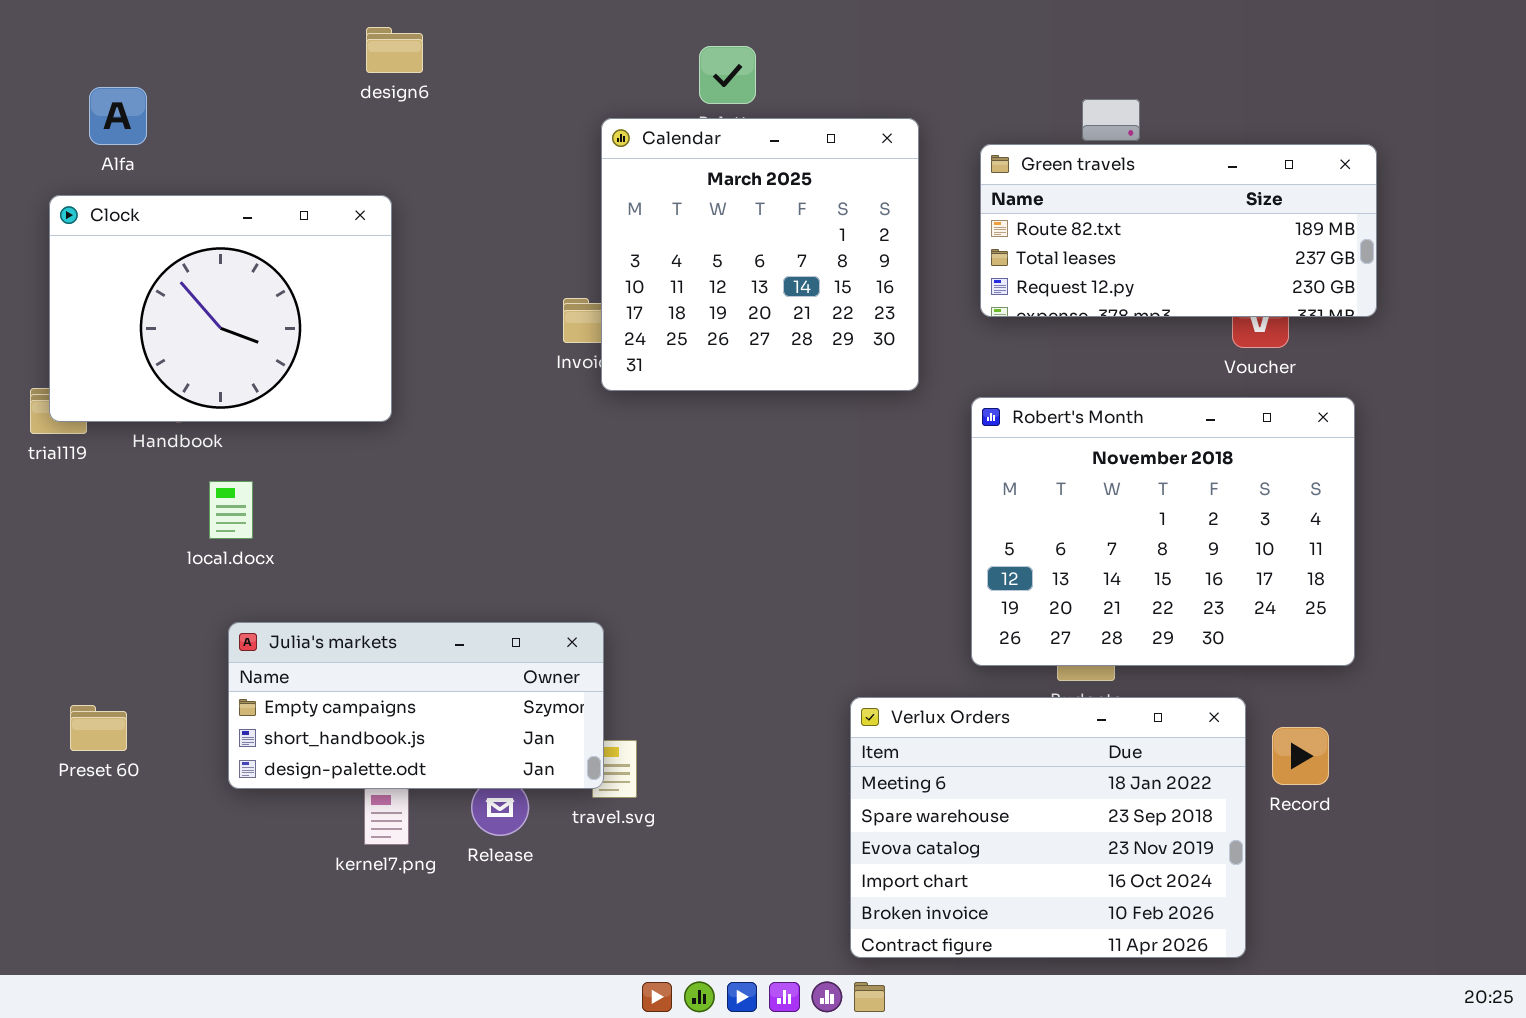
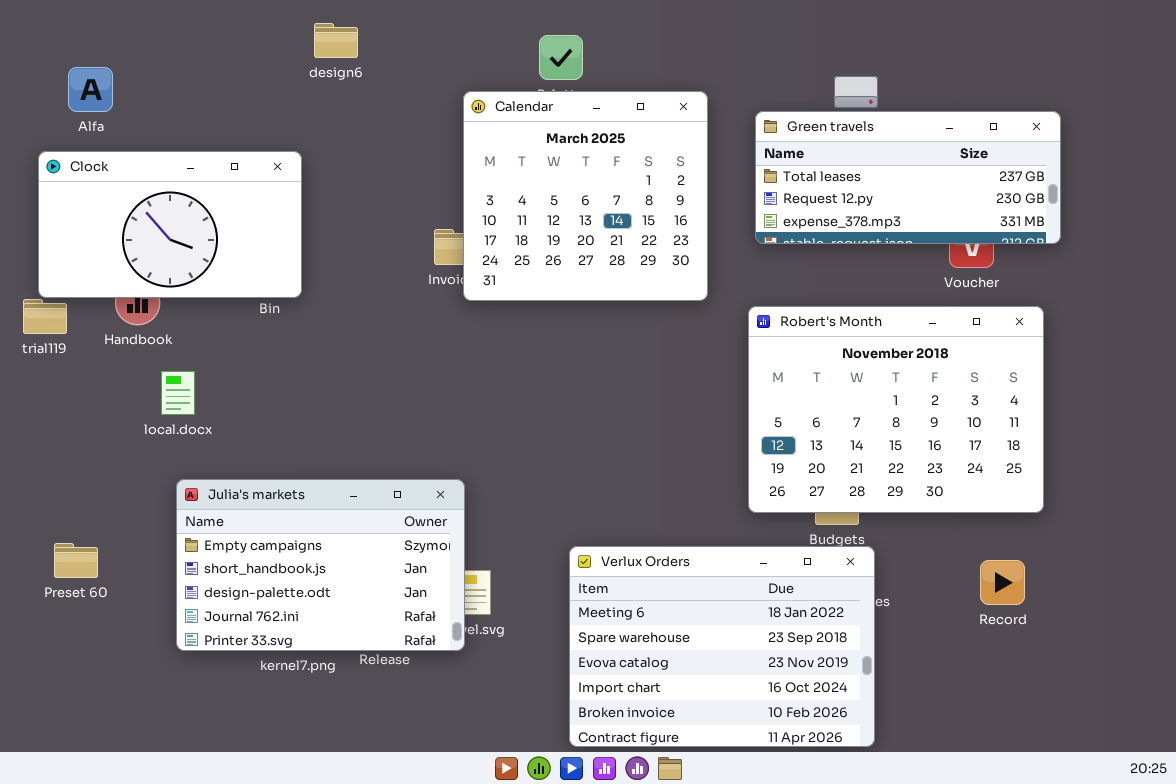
design6: [366,27,423,73] -> [314,23,358,58], moved
Green travels: [980,144,1377,317] -> [755,111,1061,244], scrolled down 1 row
Clock: [49,195,392,422] -> [38,151,302,298], resized
Julia's markets: [228,622,604,789] -> [176,479,465,651], resized
Verlux Orders: [850,697,1246,958] -> [569,546,875,747], moved

